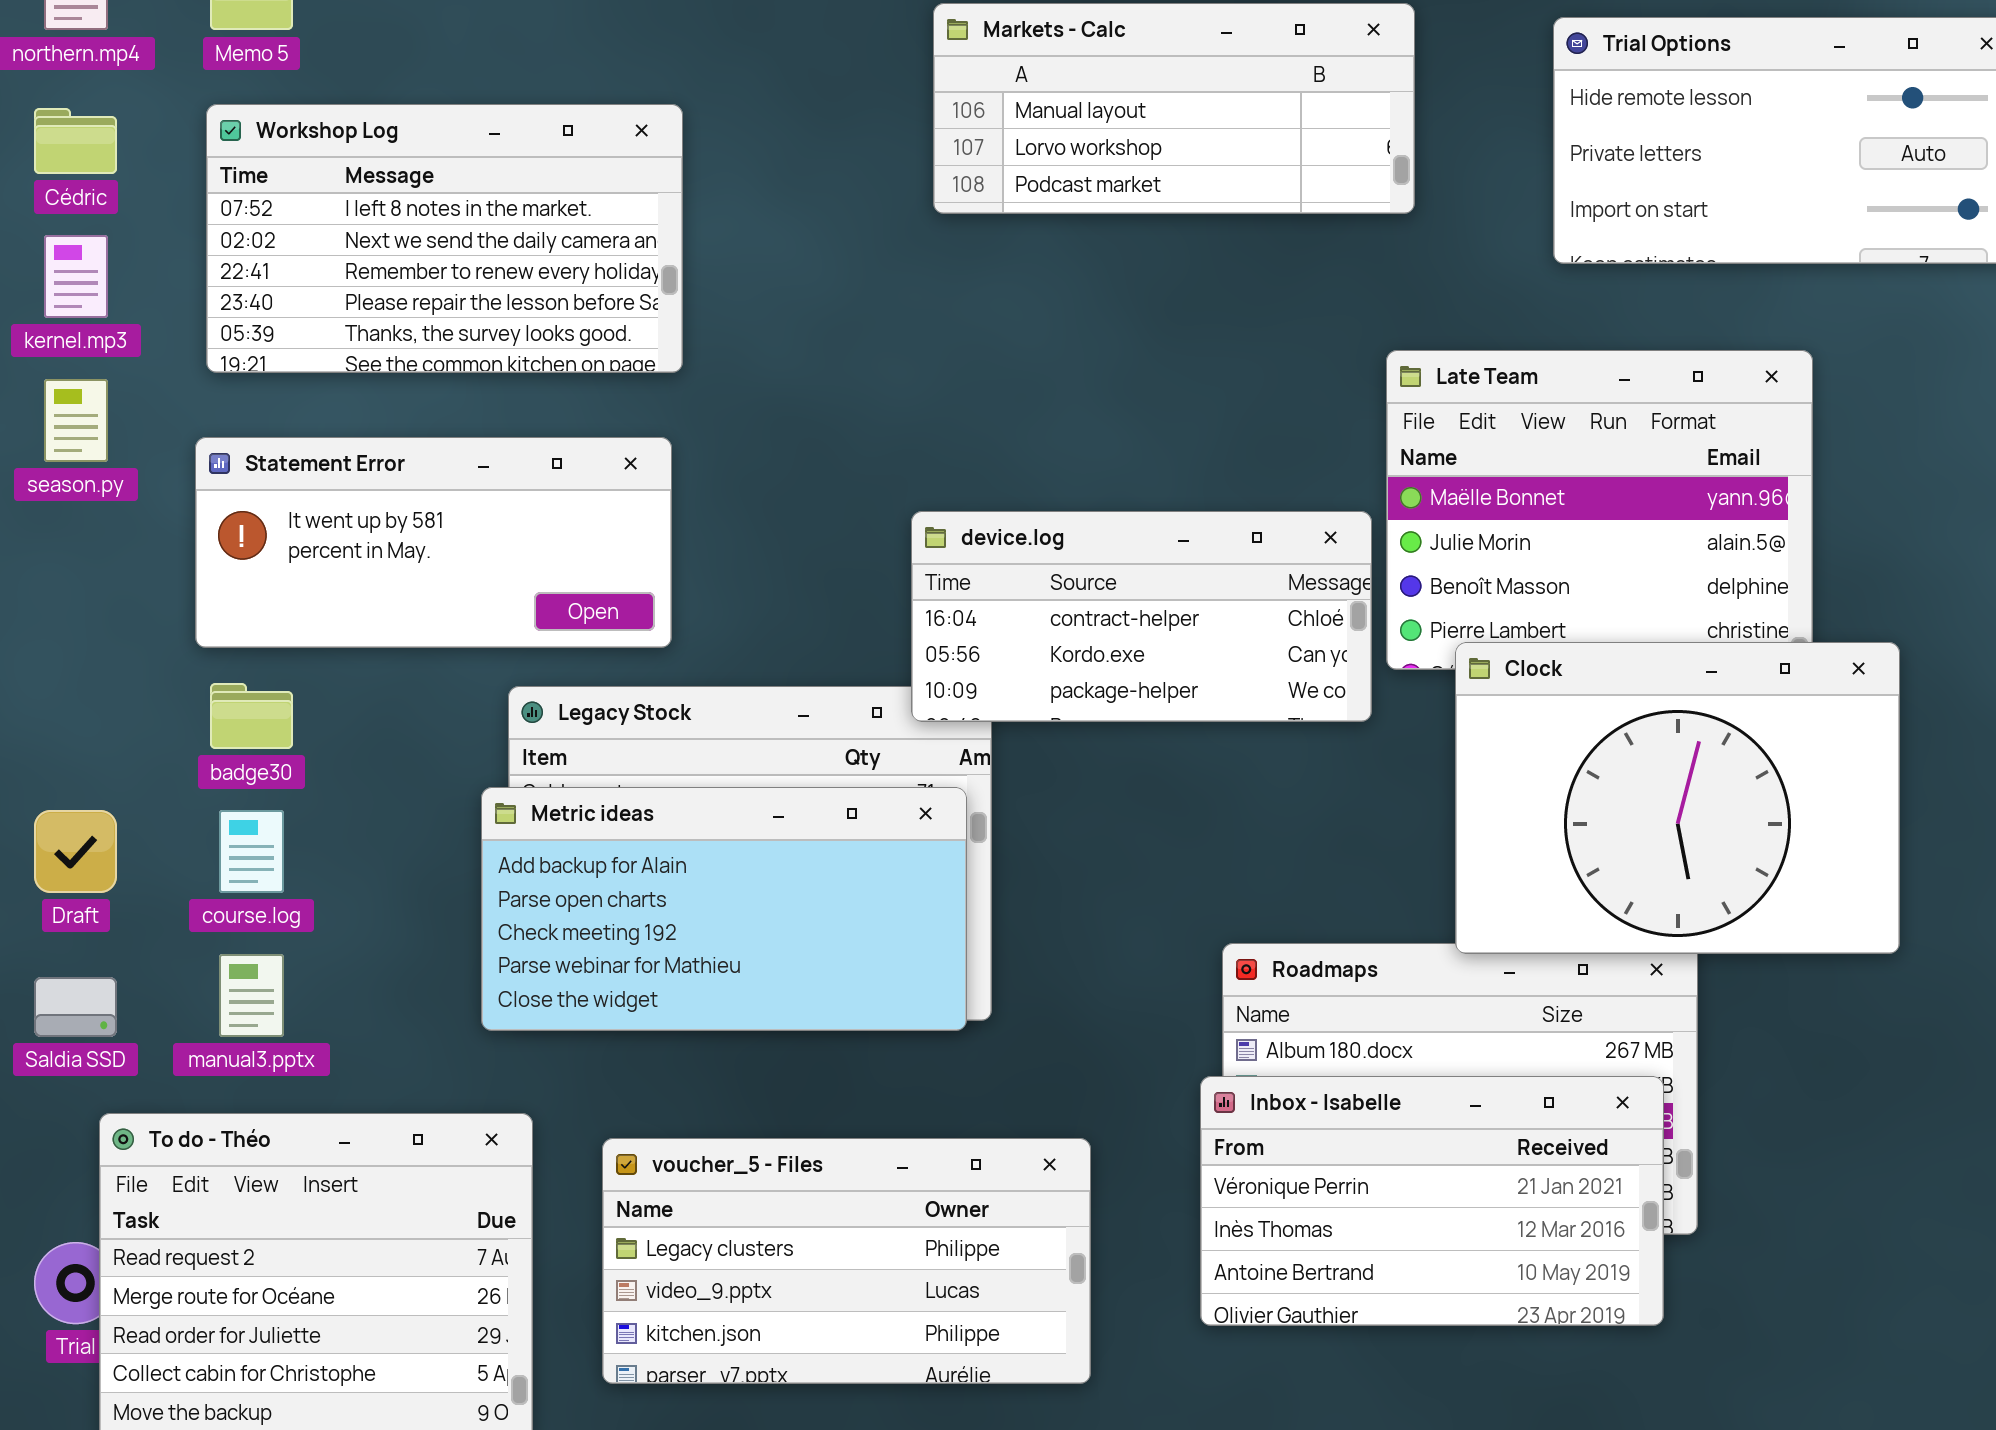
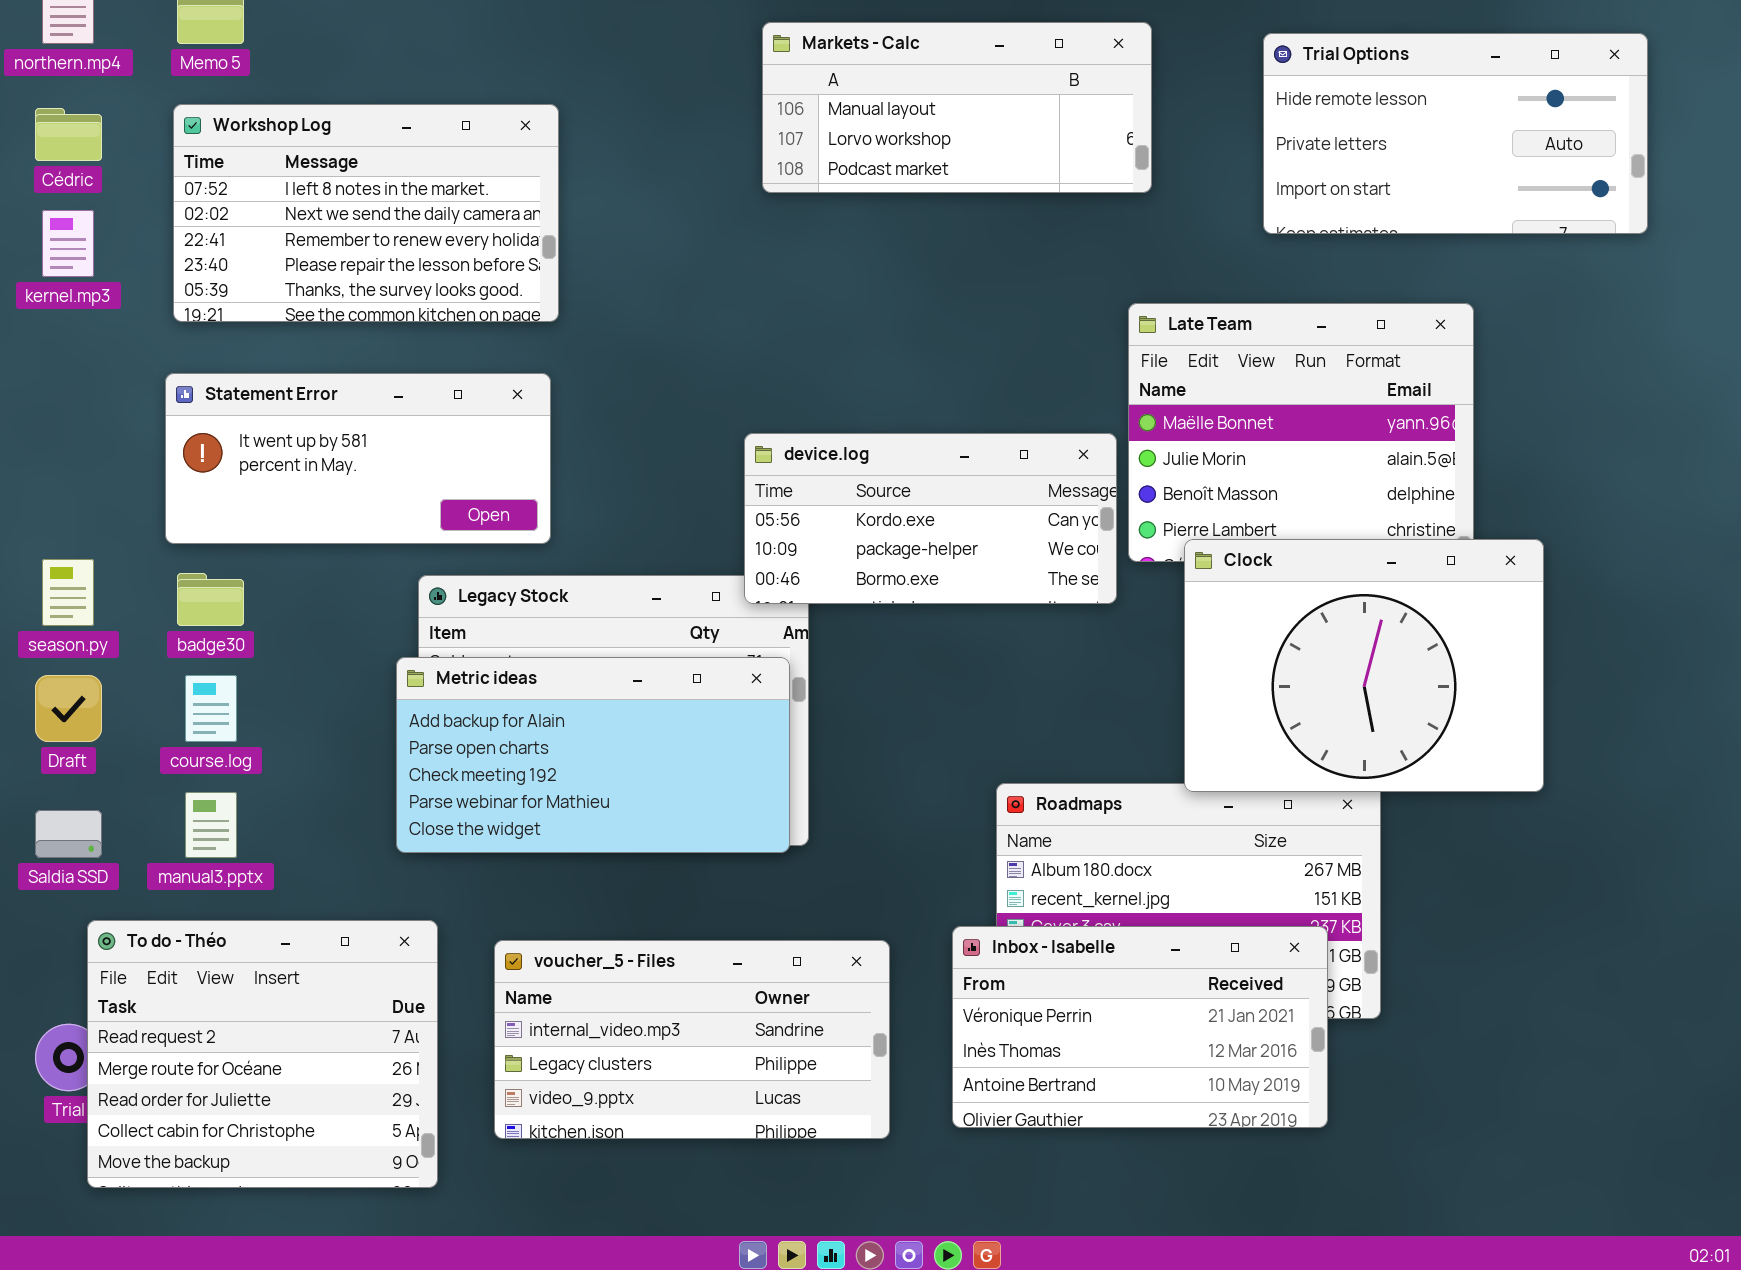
season.py: [44,379,108,462] -> [42,559,94,626], moved
device.log: [911,511,1372,722] -> [744,433,1117,604], scrolled down 1 row
Inbox - Isabelle: [1200,1076,1664,1326] -> [952,926,1328,1128], moved
voucher_5 - Files: [602,1138,1091,1384] -> [494,940,890,1139], scrolled up 1 row

